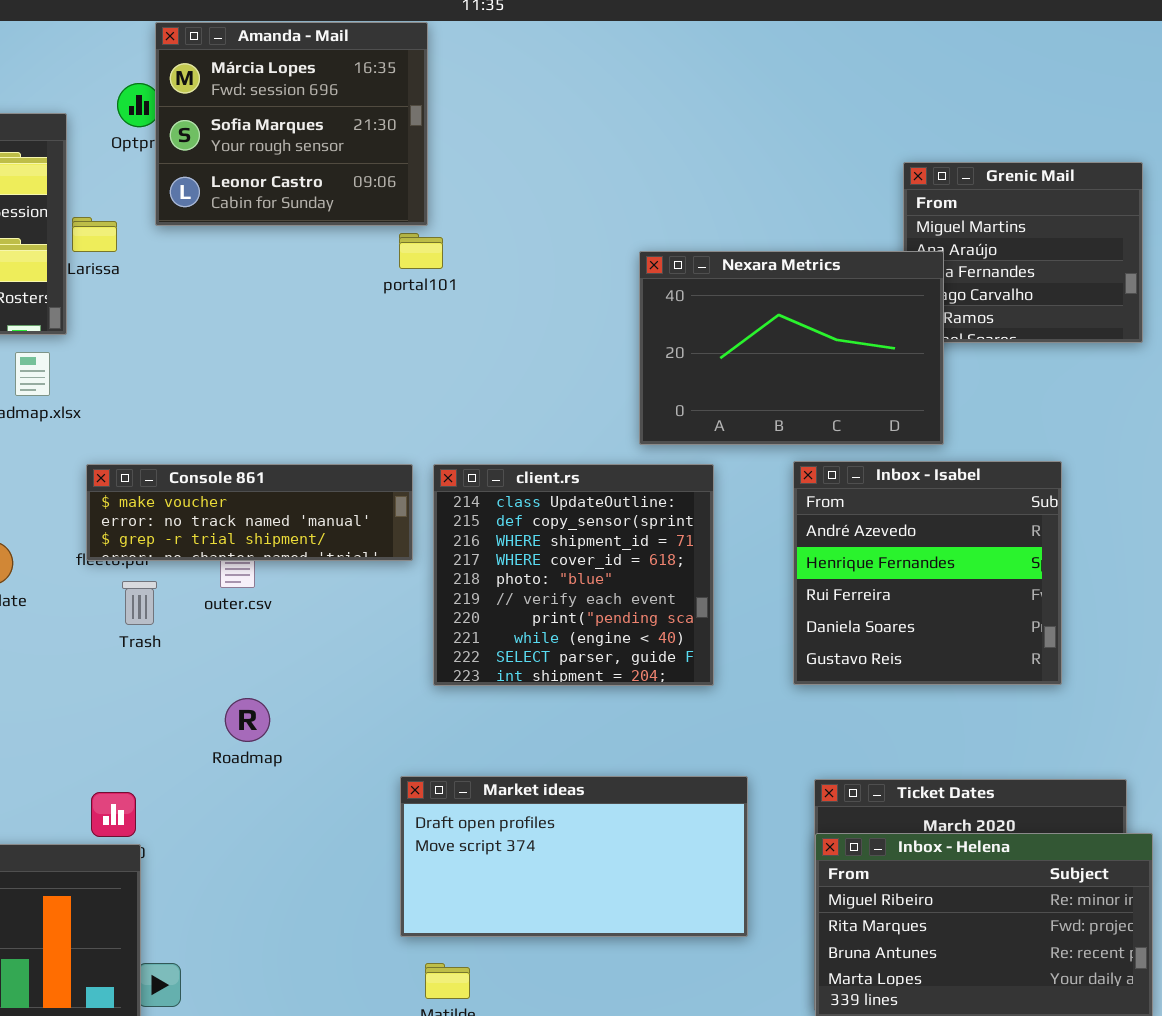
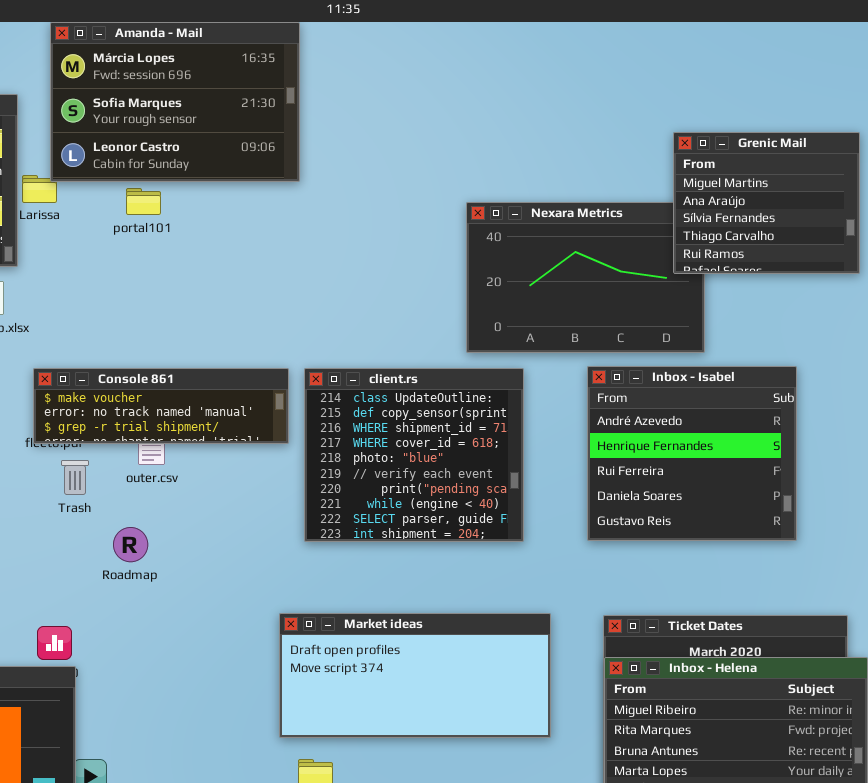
Amanda - Mail: [155,22,428,226] -> [50,22,300,182], resized
Grenic Mail: [903,162,1143,343] -> [673,132,860,274], raised
portal101: [399,233,443,269] -> [126,188,161,215], moved
Roadmap: [225,698,270,742] -> [113,527,148,562], moved

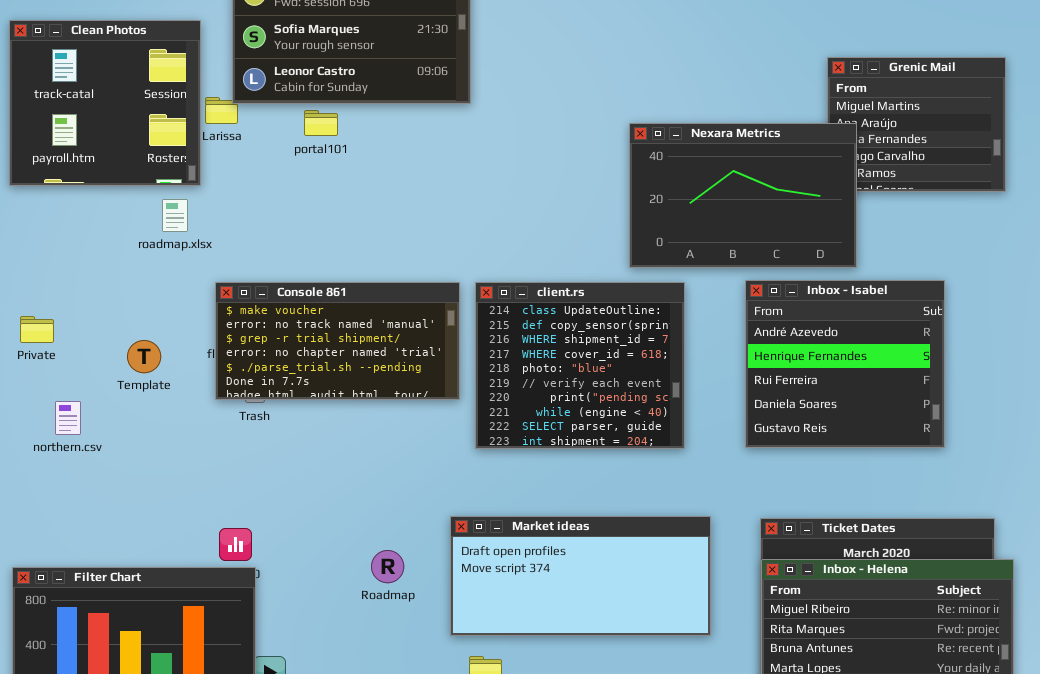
Nexara Metrics: [466,202,705,353] -> [629,123,857,268], raised
Console 861: [33,368,289,444] -> [215,282,460,400], resized
Roadmap: [113,527,148,562] -> [371,550,404,583], moved

